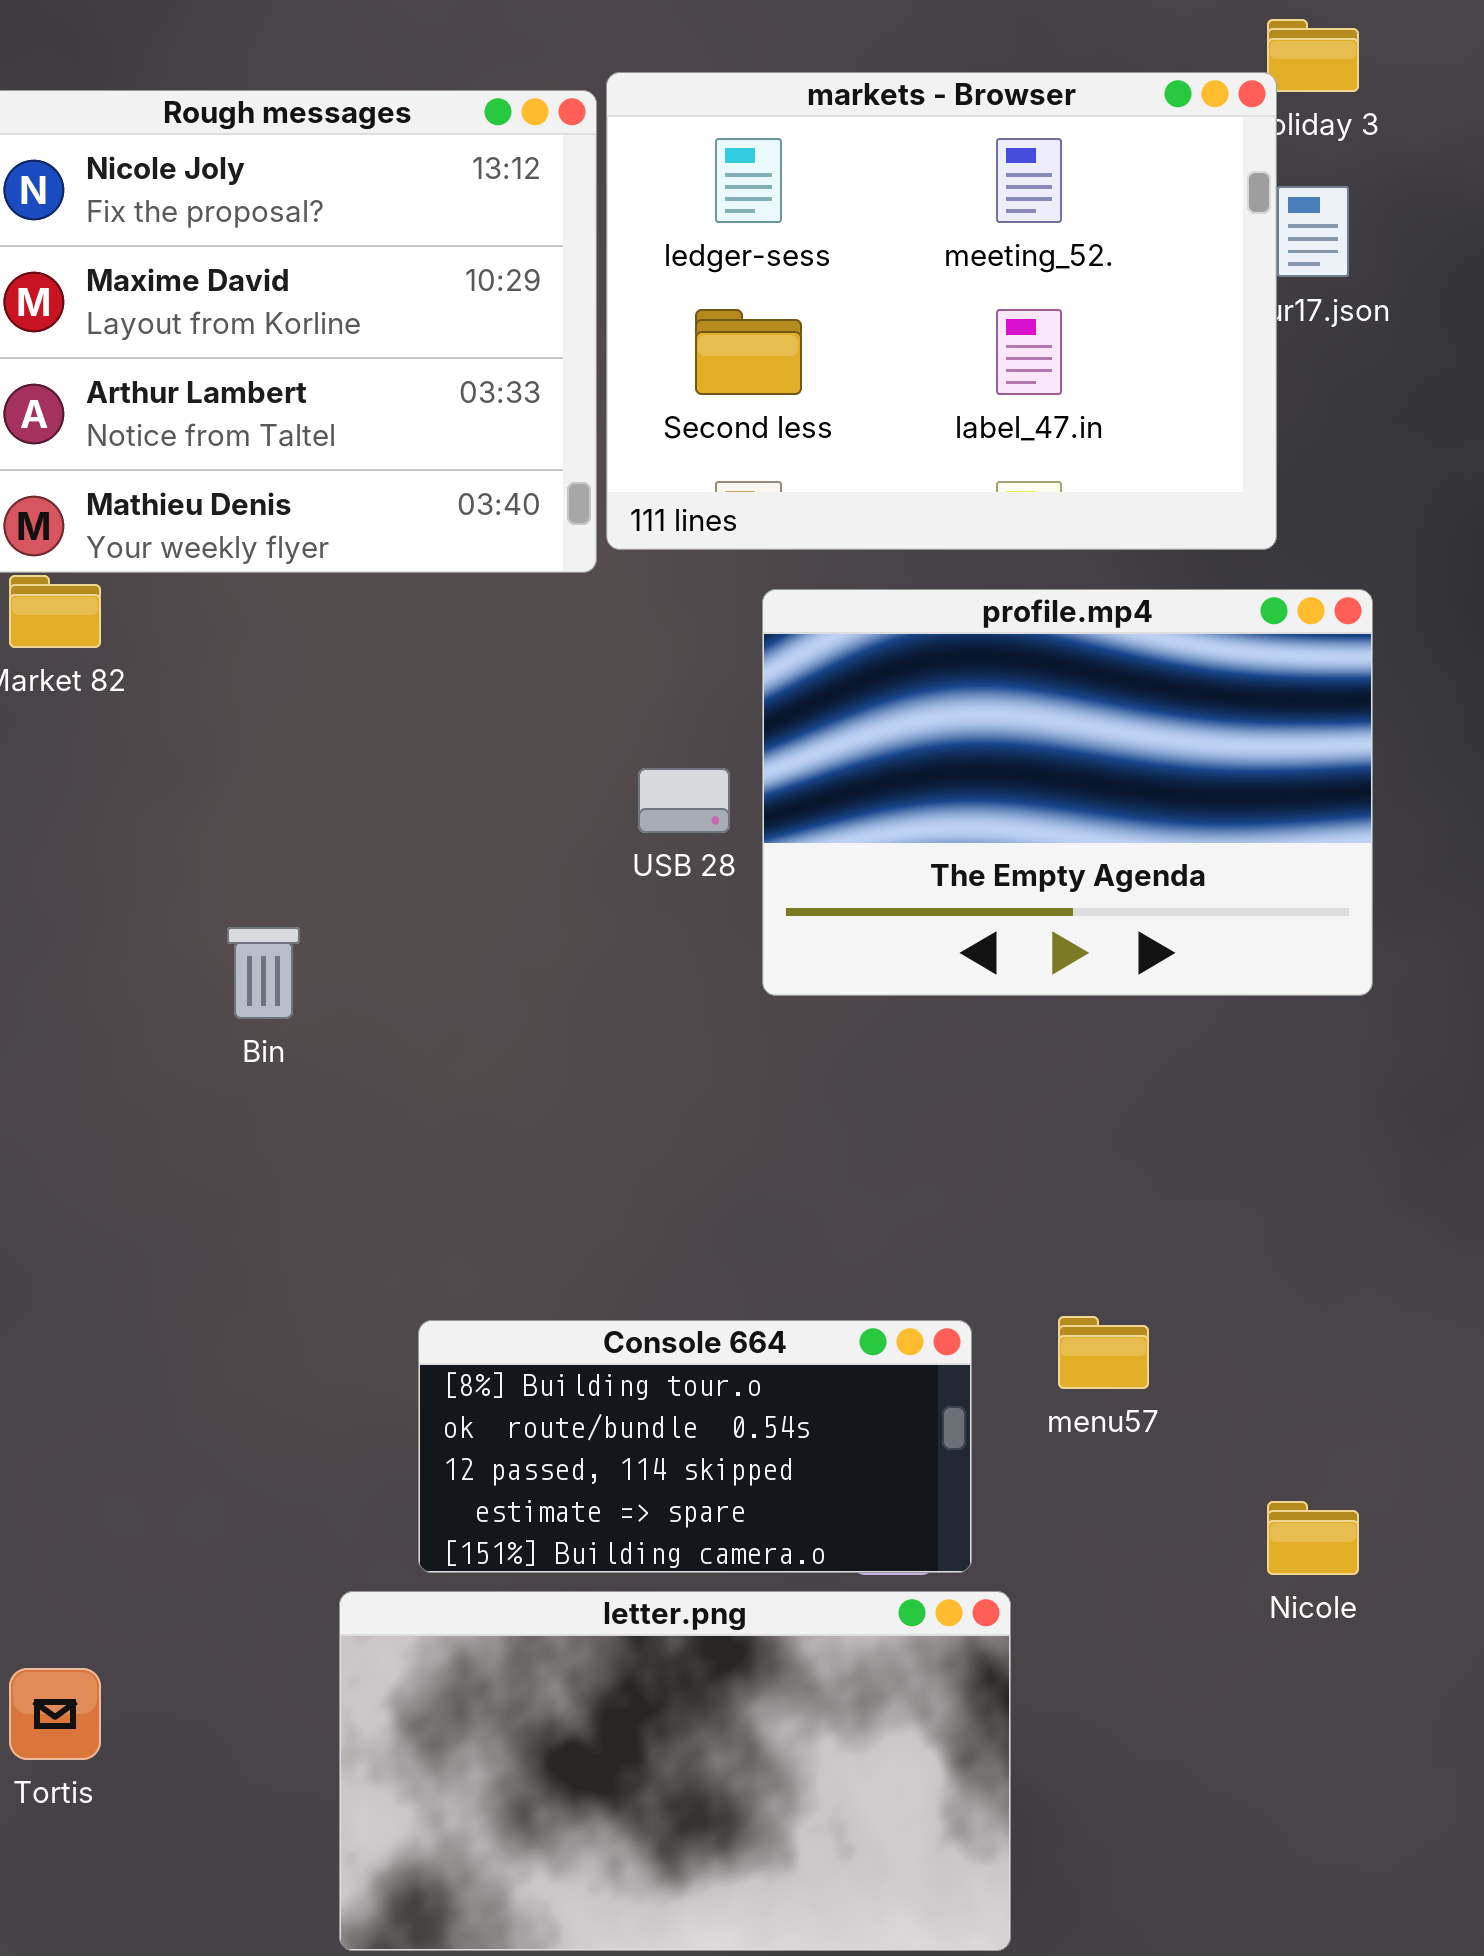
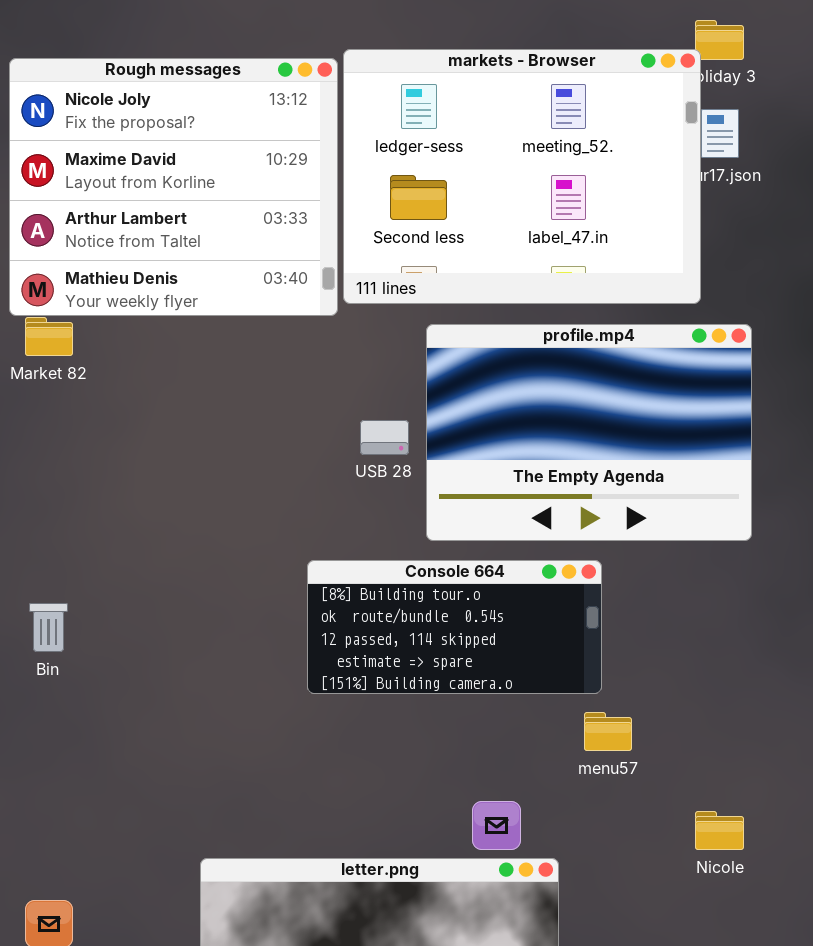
Bin: [227,927,300,1019] -> [29,603,68,652], moved
Console 664: [418,1320,972,1573] -> [307,560,602,694], moved

